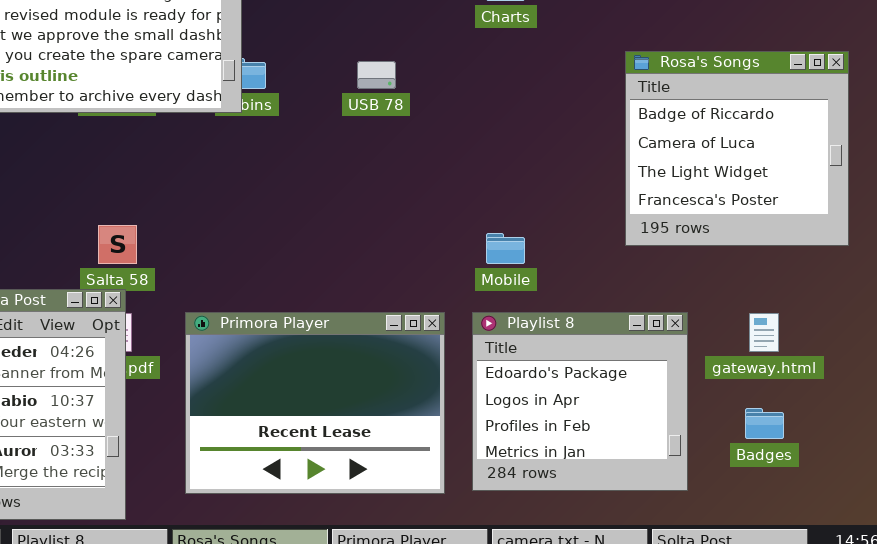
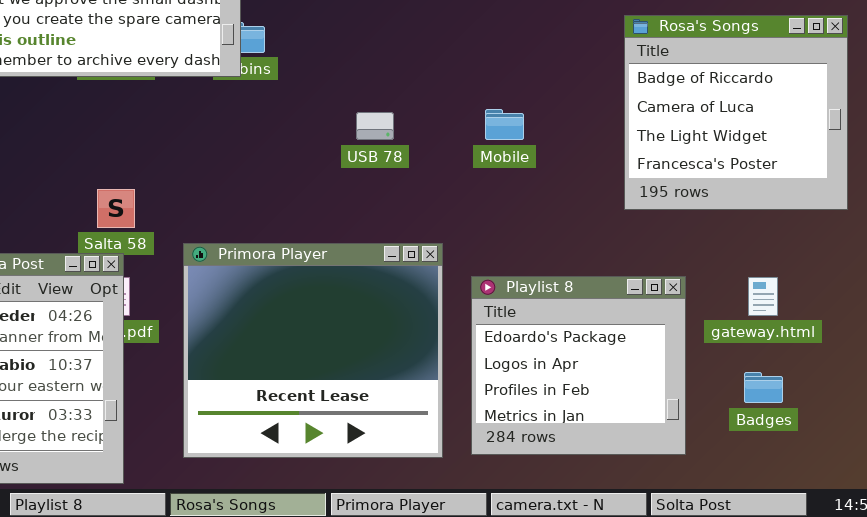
USB 78: [357,61,396,89] -> [356,112,394,140], moved
Mobile: [486,233,525,264] -> [485,109,524,140], moved
Primora Player: [185,312,445,494] -> [183,243,443,458], resized

